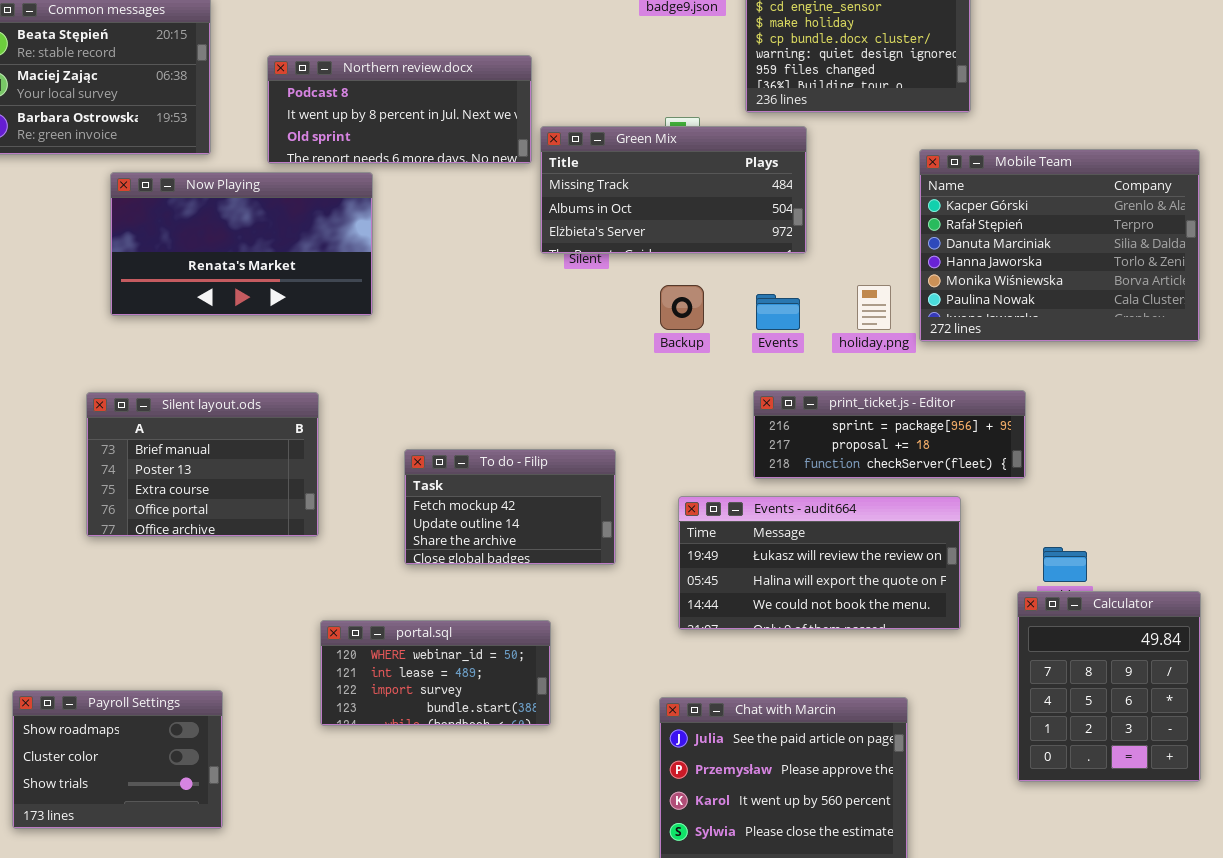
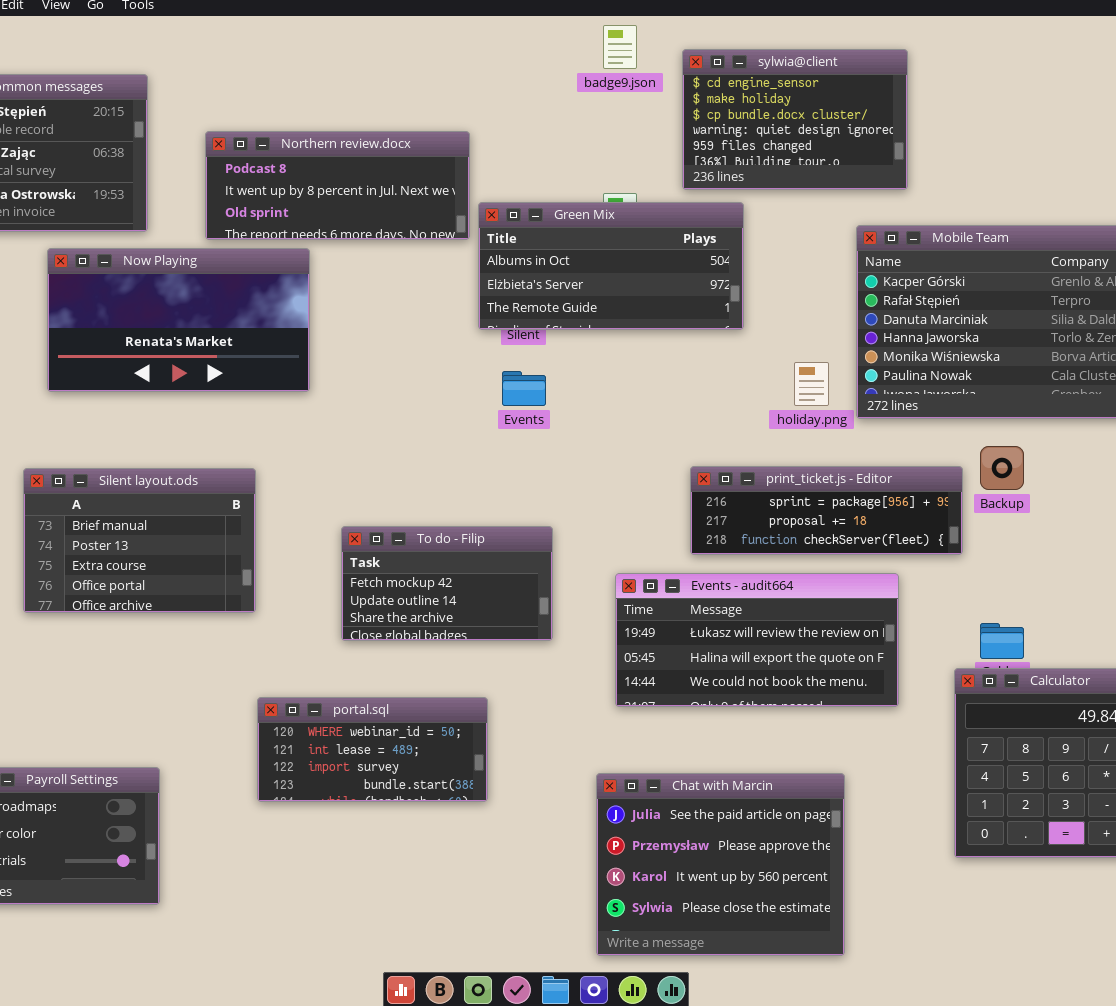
Green Mix: [540,126,807,254] -> [478,202,744,330], scrolled down 1 row
Backup: [660,285,704,330] -> [980,446,1024,490], moved
Events: [756,294,800,330] -> [502,371,546,406], moved

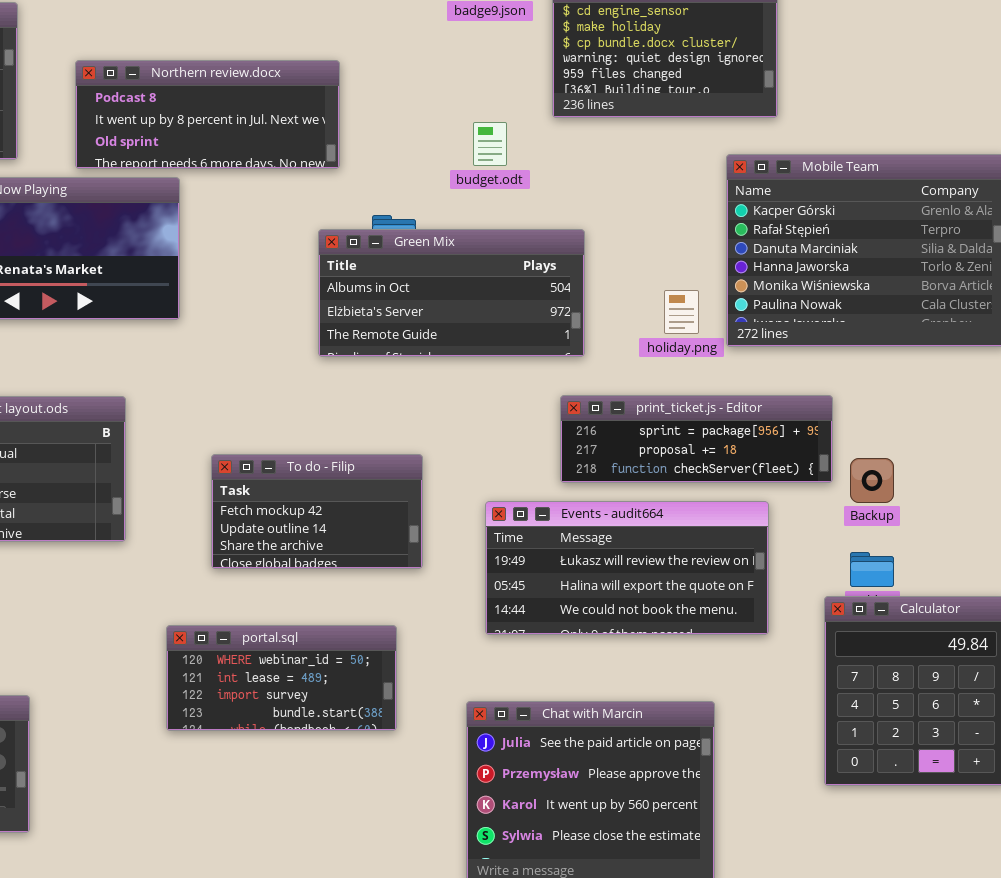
Green Mix: [478,202,744,330] -> [318,229,585,357], moved
Backup: [980,446,1024,490] -> [850,458,894,503], moved
portal.sql: [257,697,488,802] -> [166,625,397,731], moved

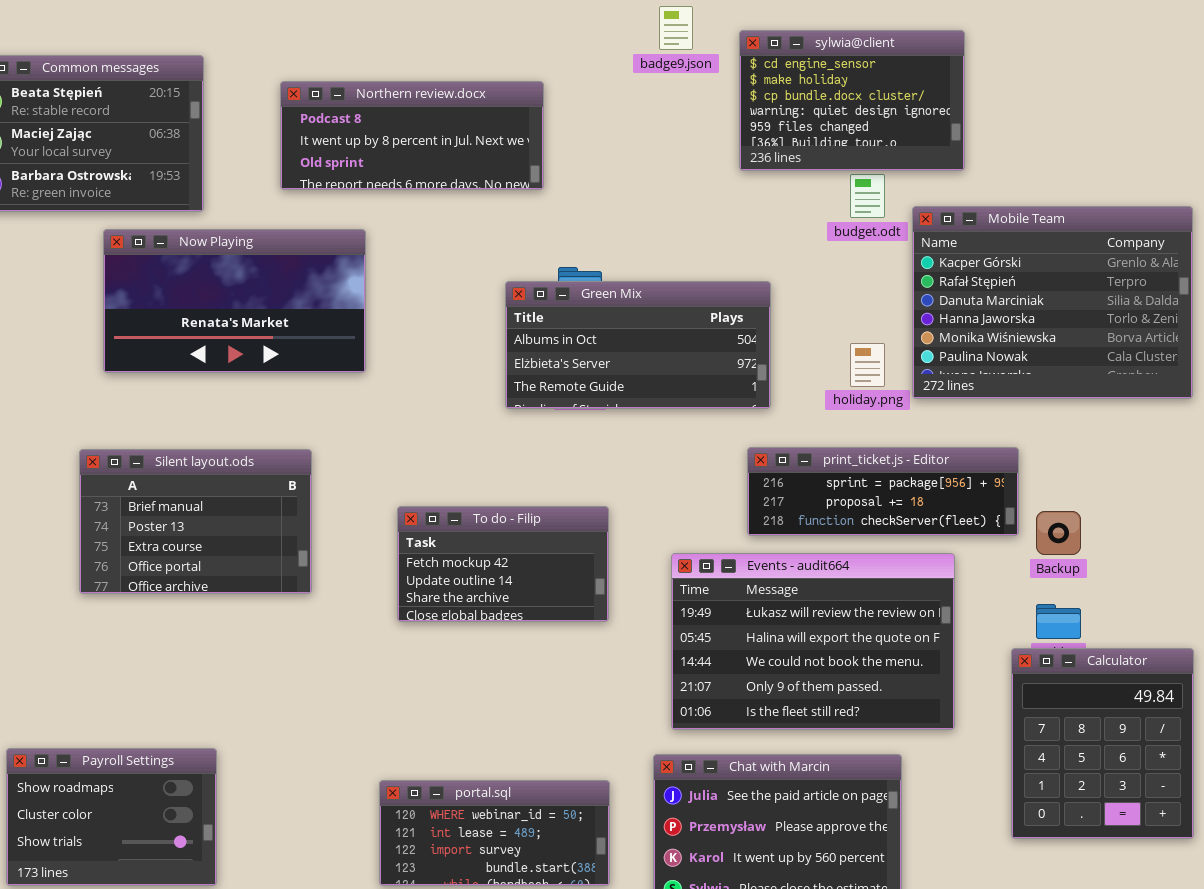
Northern review.docx: [75,60,340,169] -> [280,81,544,190], moved
budget.odt: [473,122,507,166] -> [850,174,885,218], moved
Events - audit664: [485,501,769,635] -> [671,553,955,730], resized
portal.sql: [166,625,397,731] -> [379,780,610,886], moved

